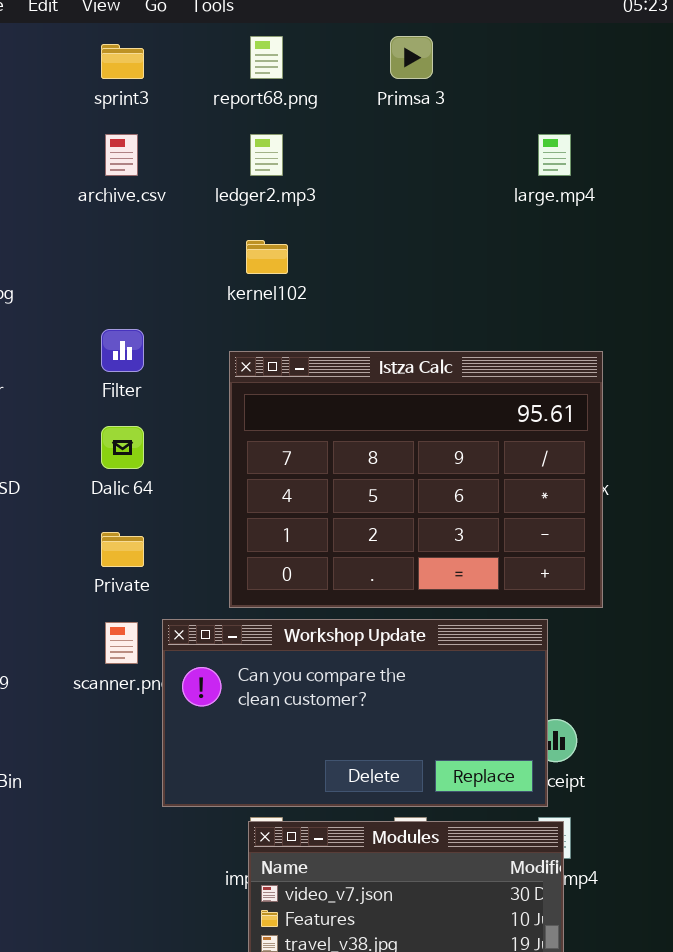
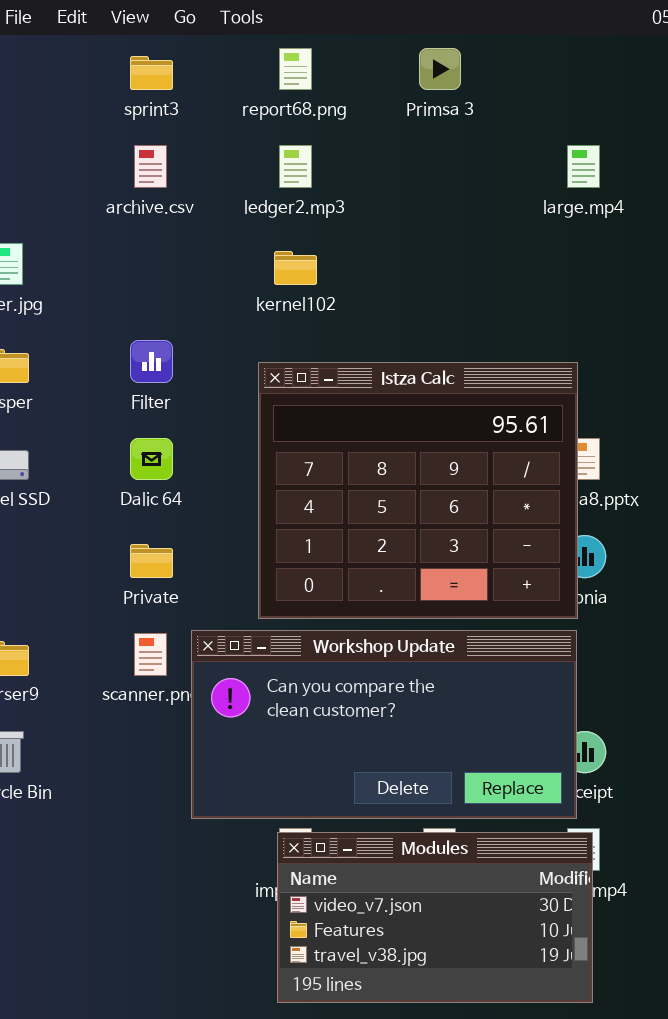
Istza Calc: [229,351,603,608] -> [258,362,578,619], resized

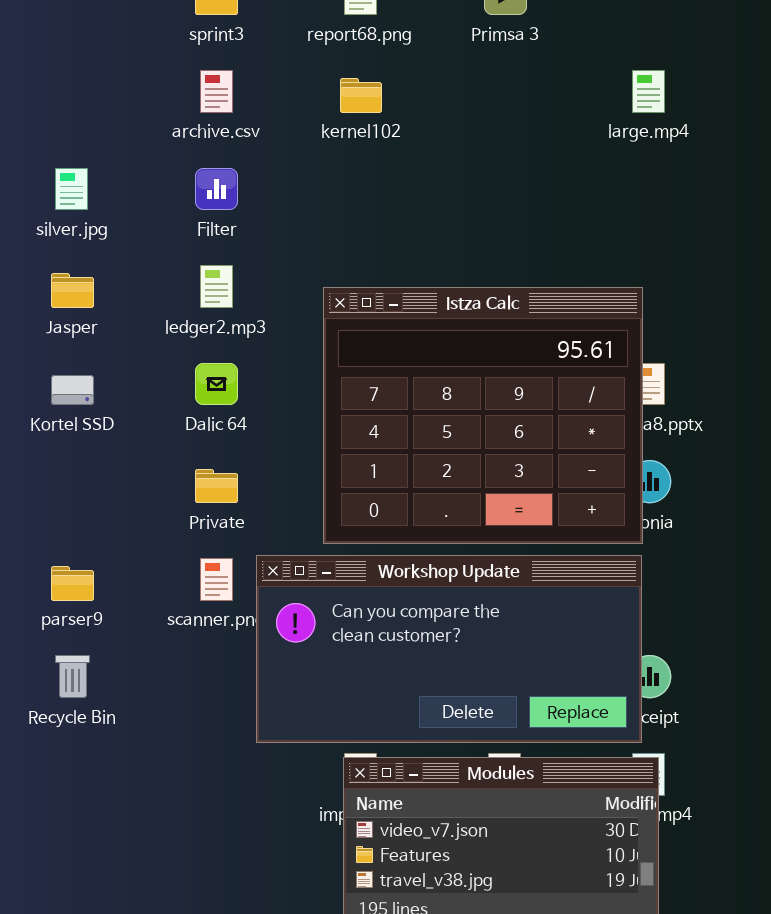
ledger2.mp3: [279,145,312,188] -> [200,265,233,308], moved
kernel102: [274,251,317,285] -> [340,78,382,113], moved
Filter: [130,340,173,383] -> [195,168,238,210], moved

